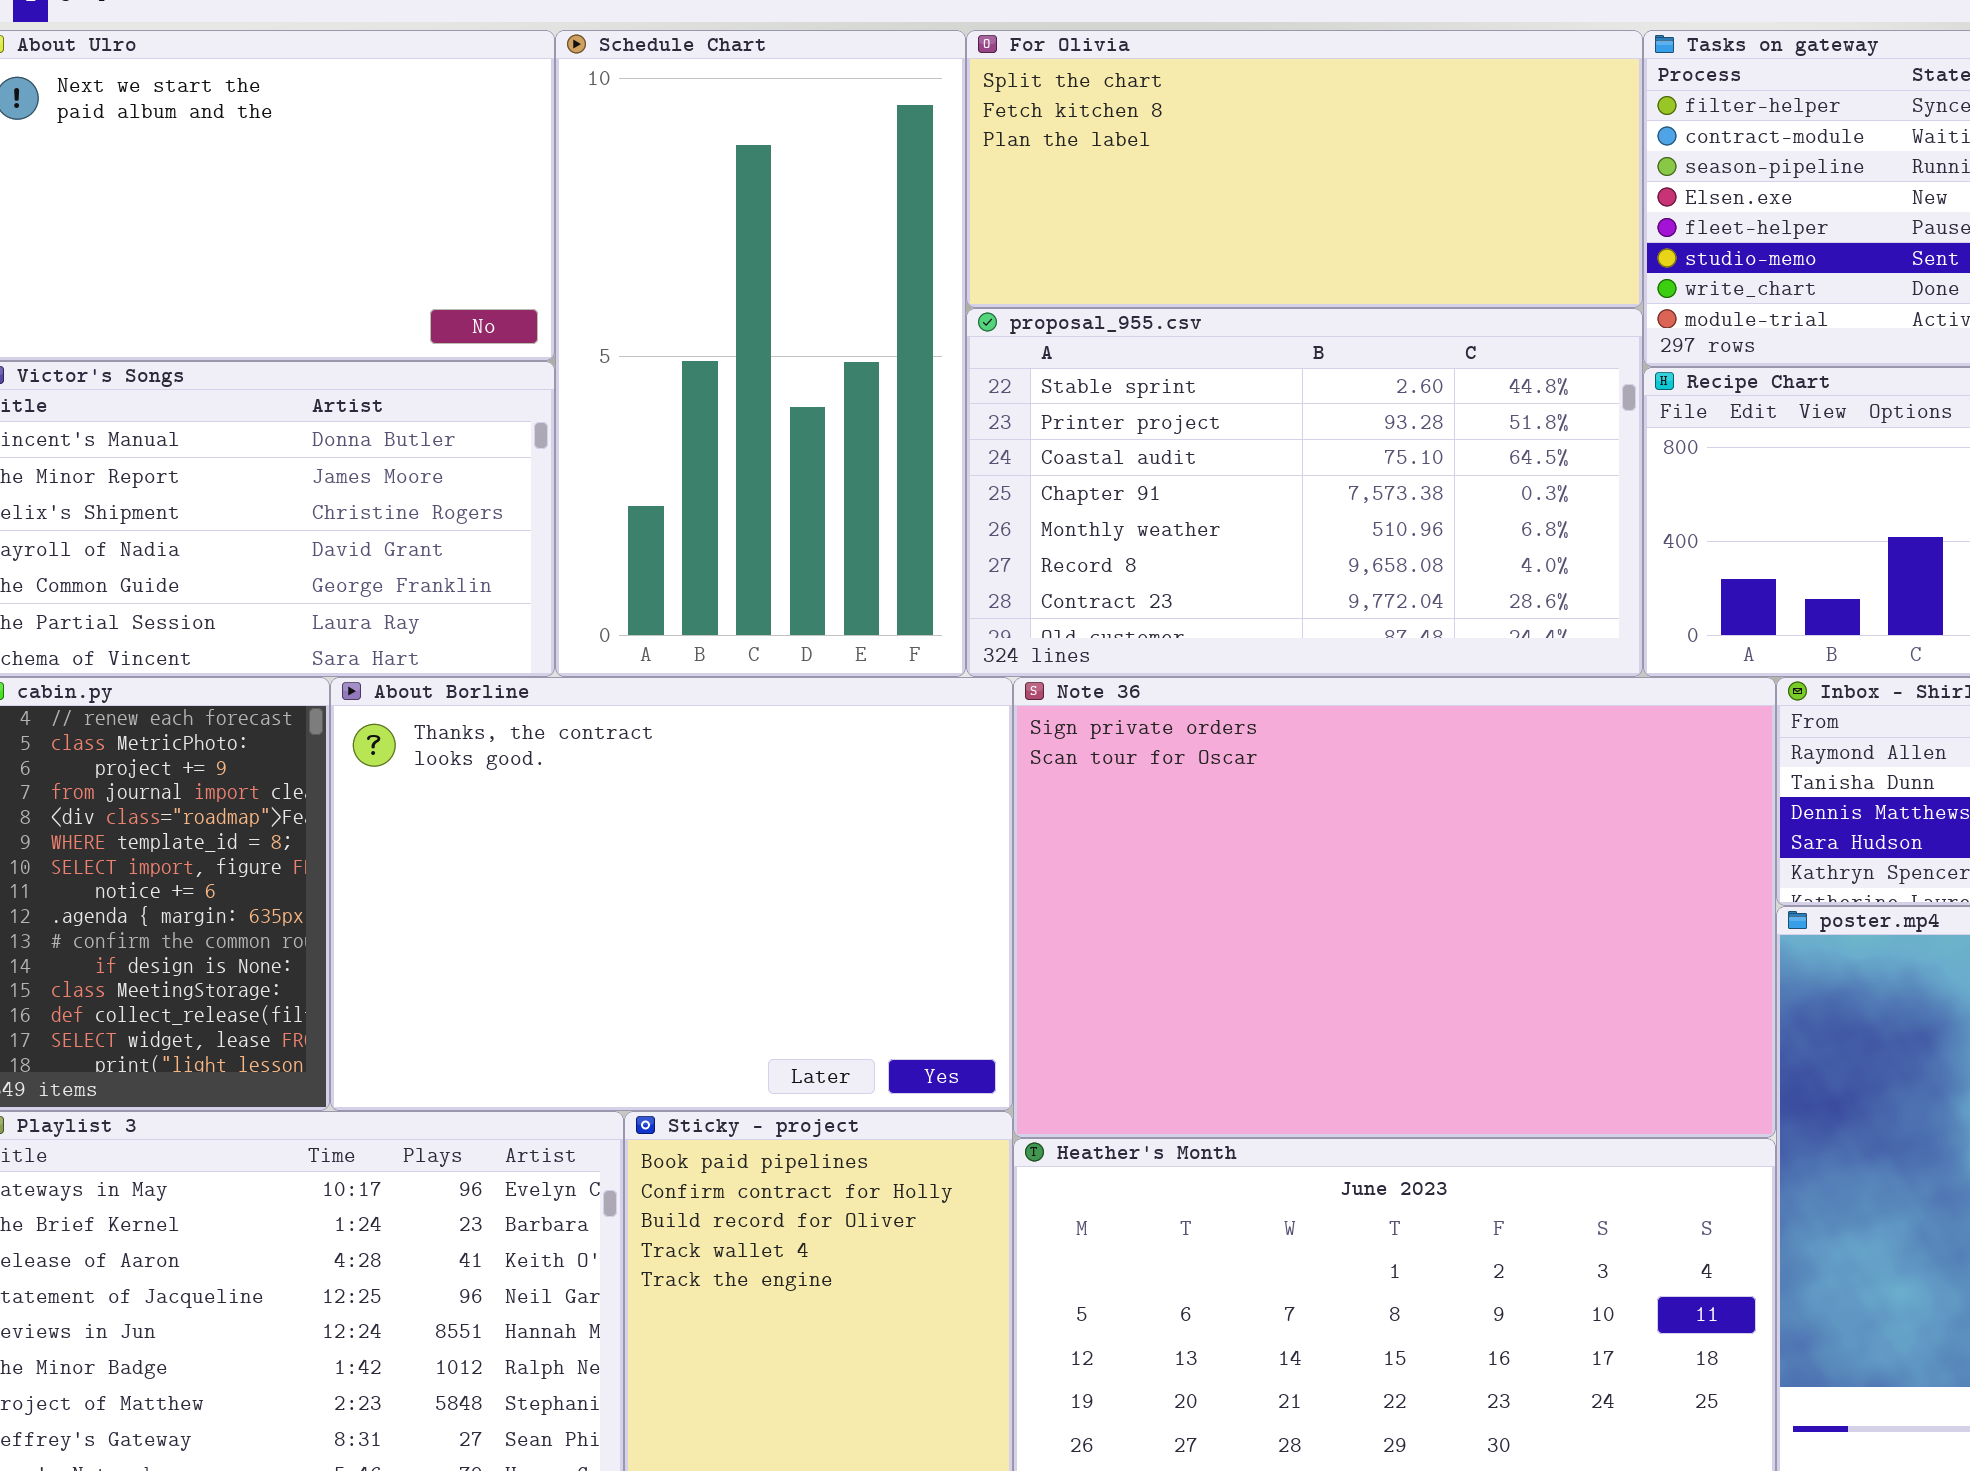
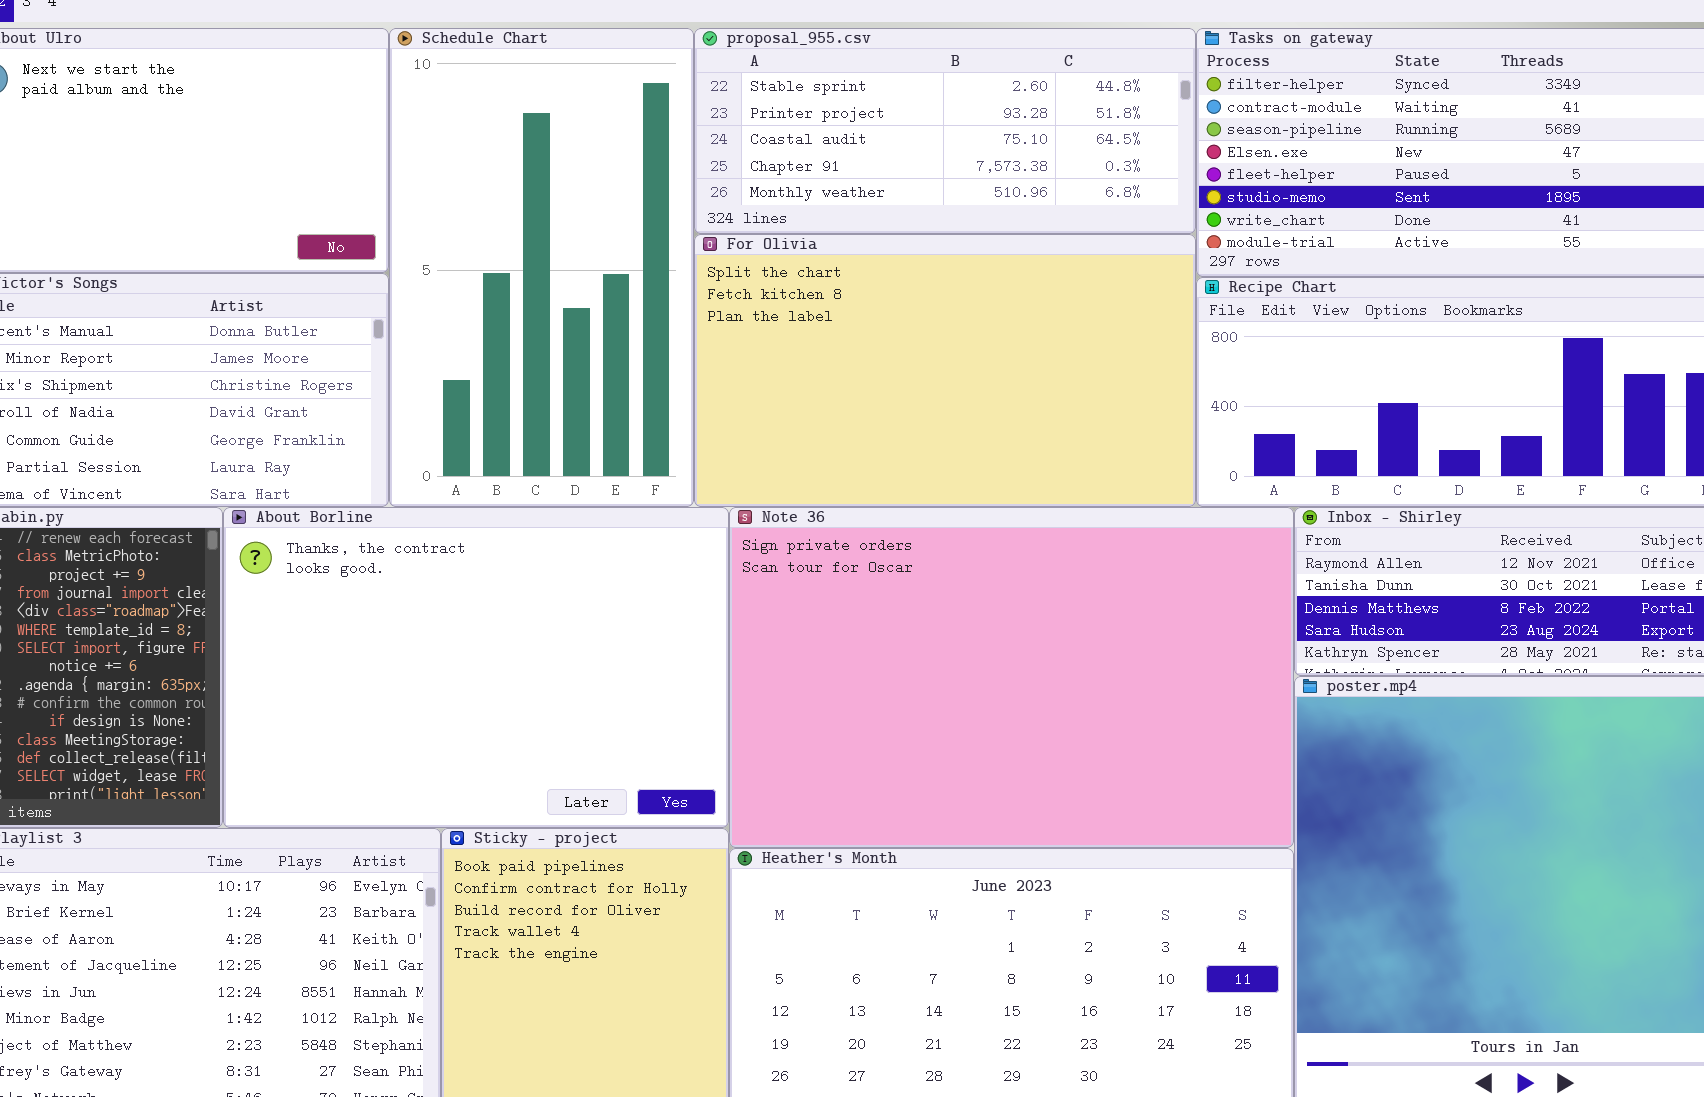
For Olivia: [966,30,1643,308] -> [694,234,1196,507], moved, resized
proposal_955.csv: [966,308,1643,677] -> [694,28,1196,234], moved, resized

